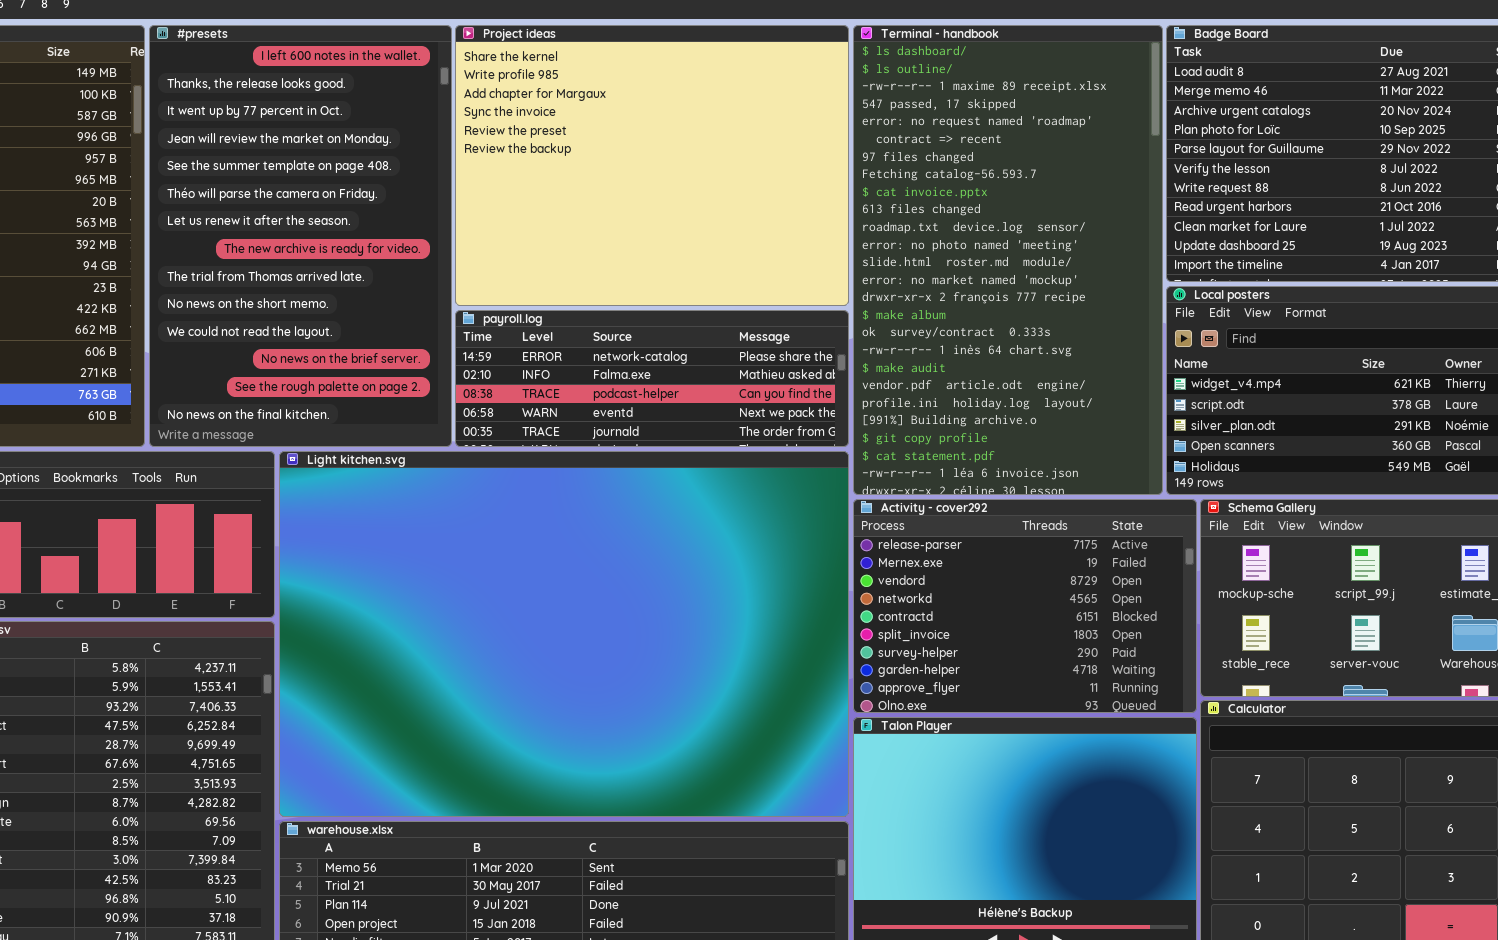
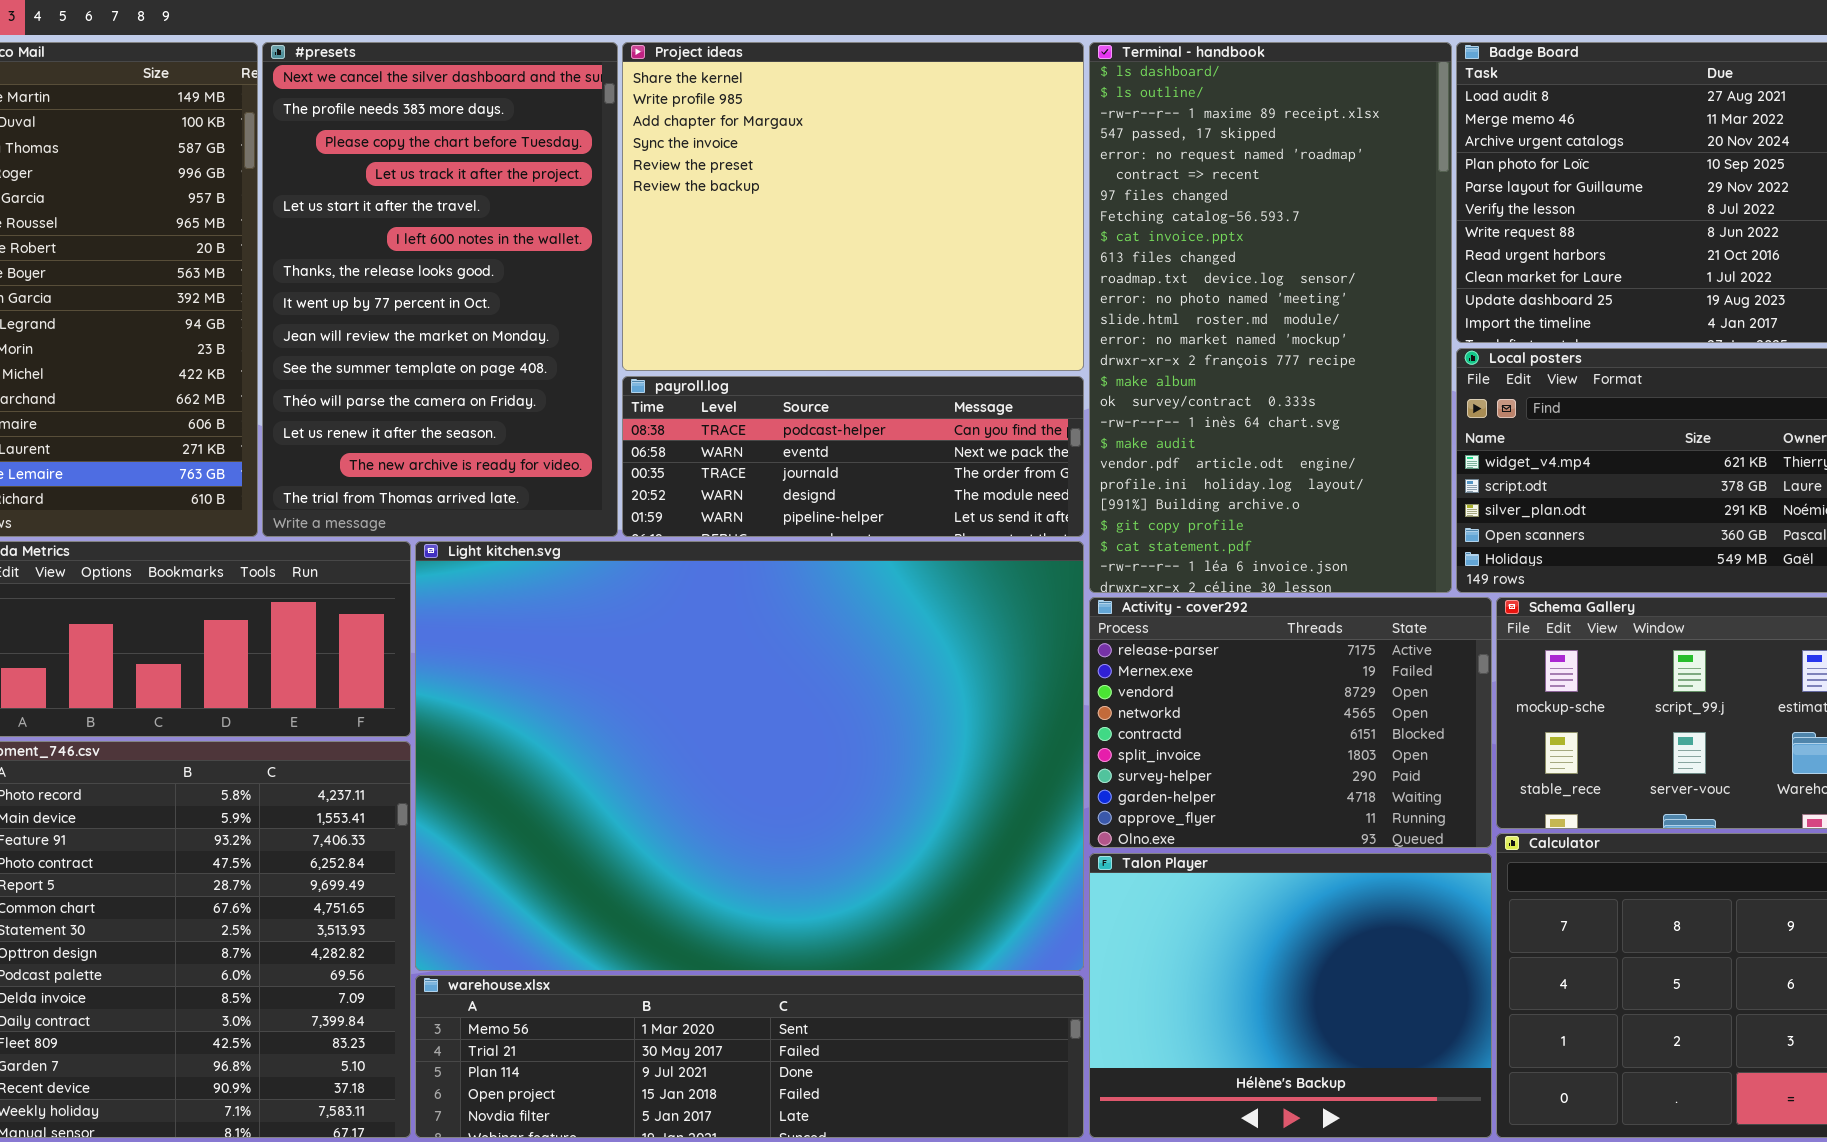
#presets: [149,25,452,447] -> [262,42,618,537], scrolled up 5 rows
payroll.log: [455,310,849,447] -> [622,376,1084,537], scrolled down 2 rows

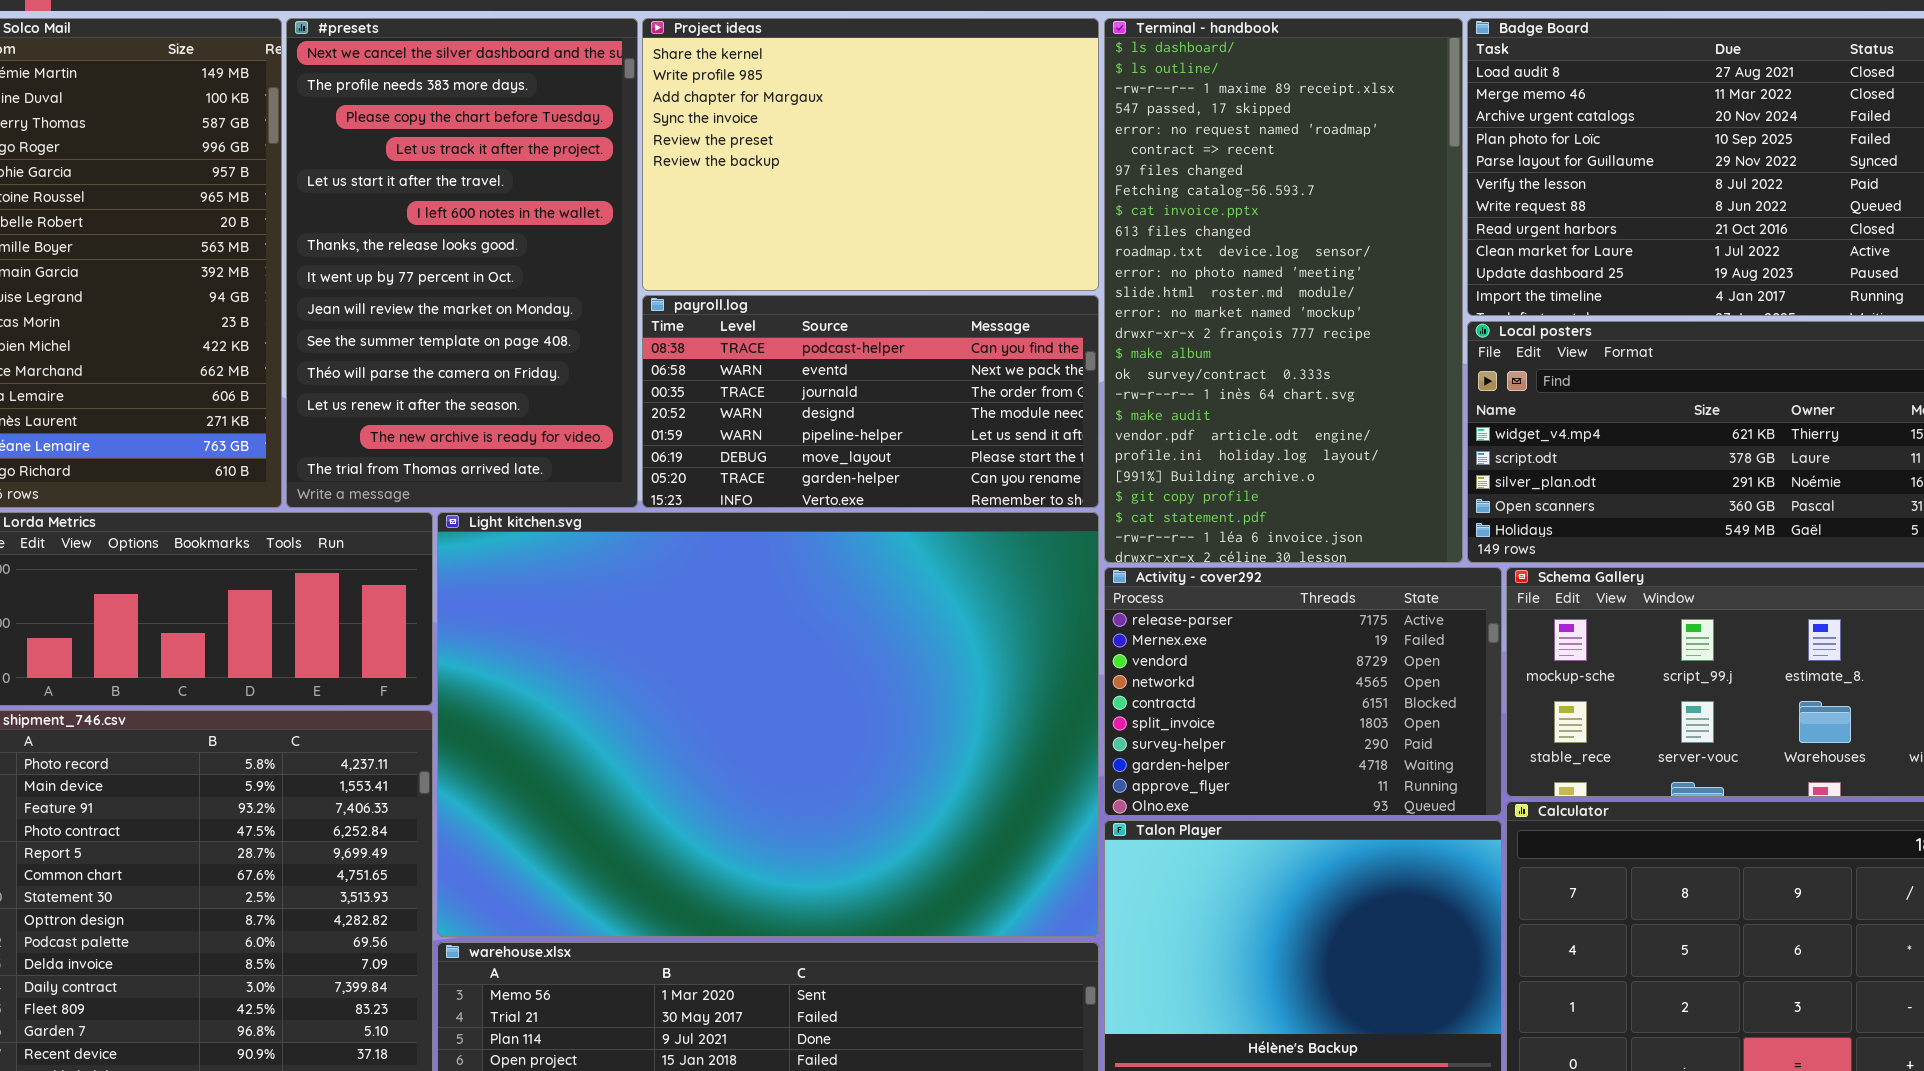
Project ideas: [622,42,1084,371] -> [642,18,1099,291], resized
payroll.log: [622,376,1084,537] -> [642,295,1099,508], resized

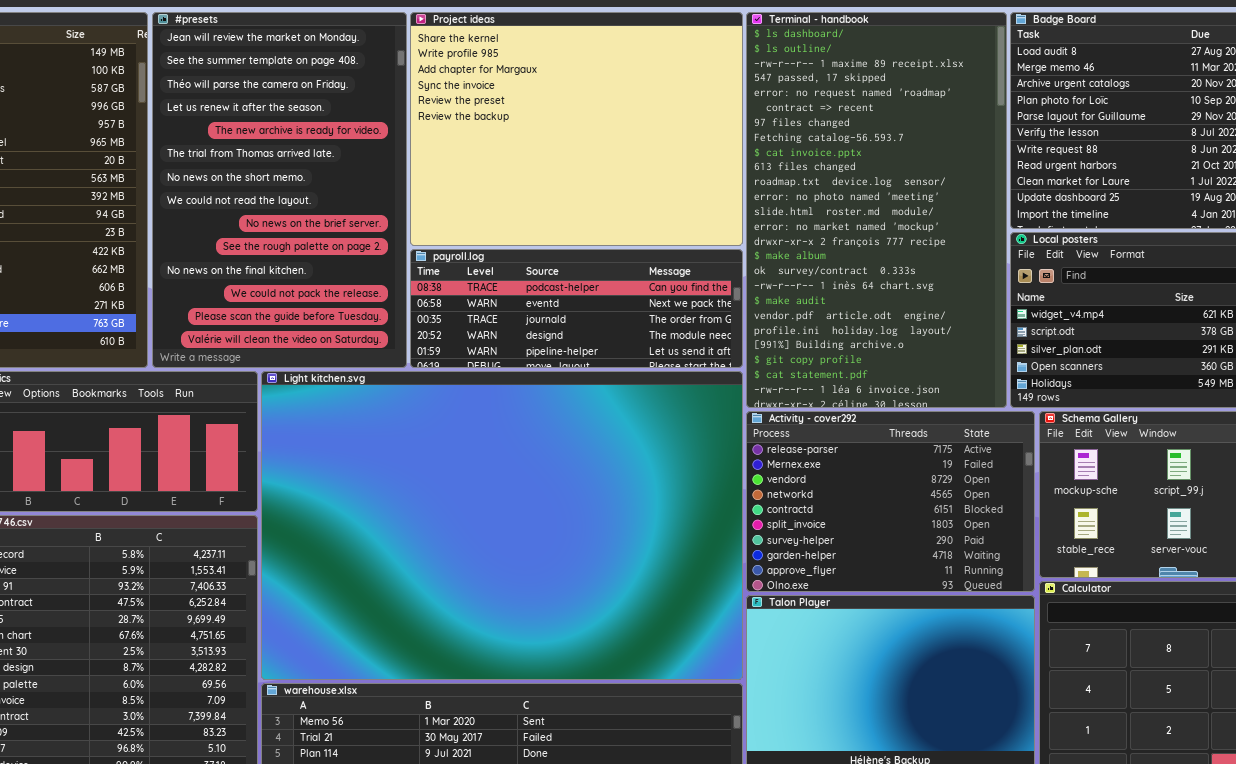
#presets: [286,18,638,508] -> [152,12,407,368], scrolled down 8 rows
Project ideas: [642,18,1099,291] -> [410,12,743,246], resized
payroll.log: [642,295,1099,508] -> [410,249,743,368], resized

